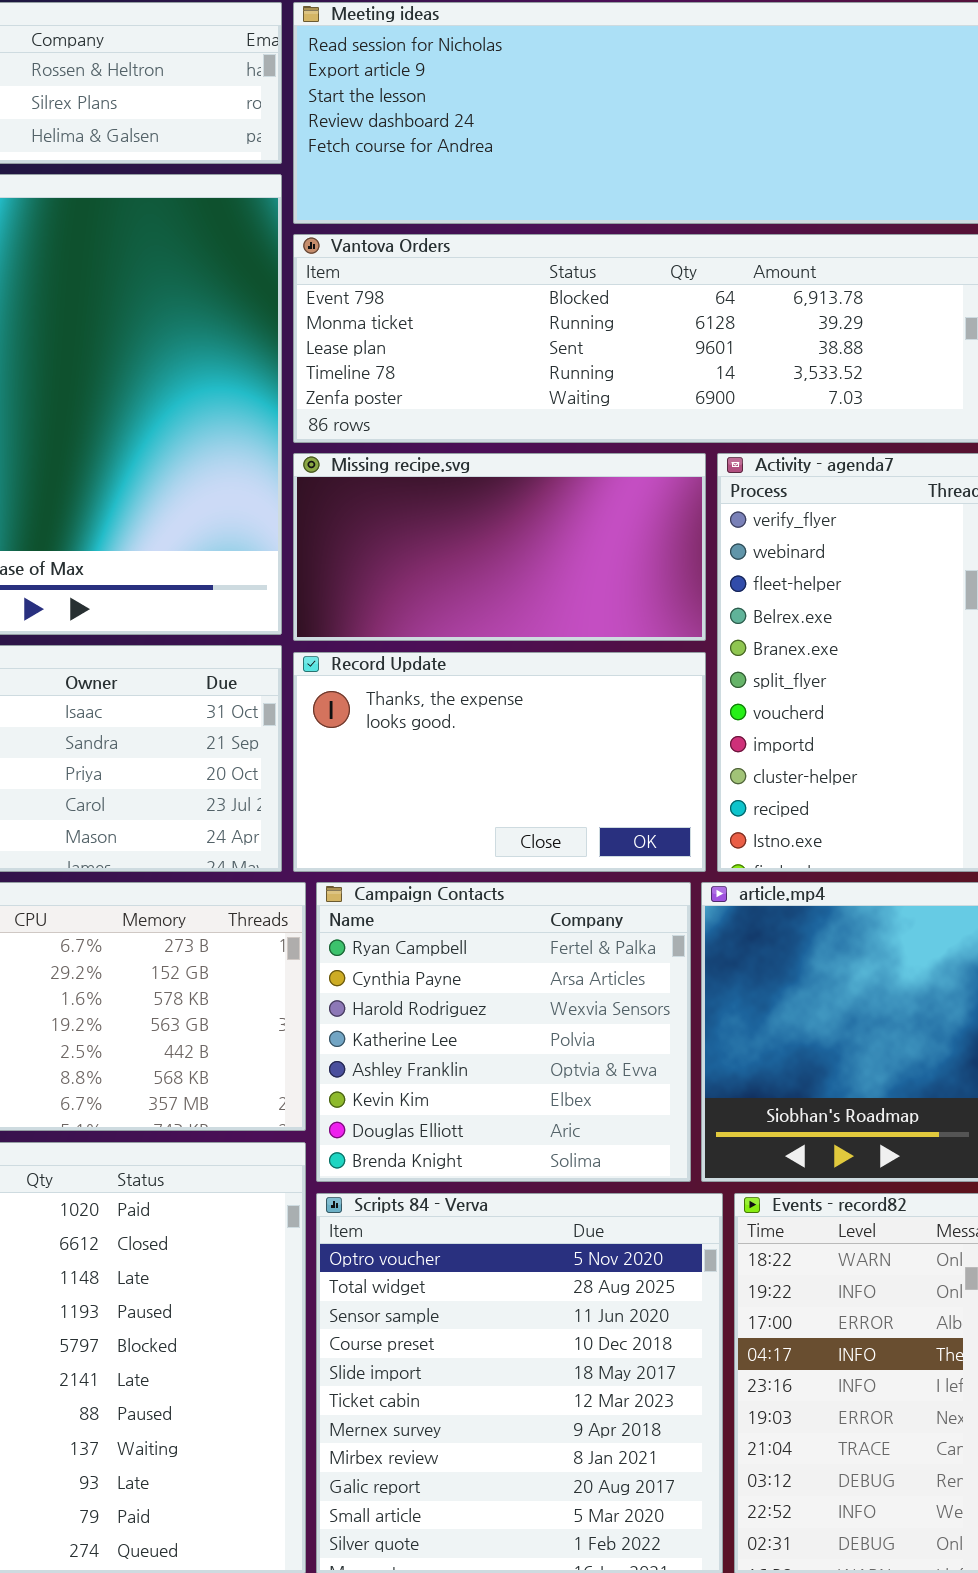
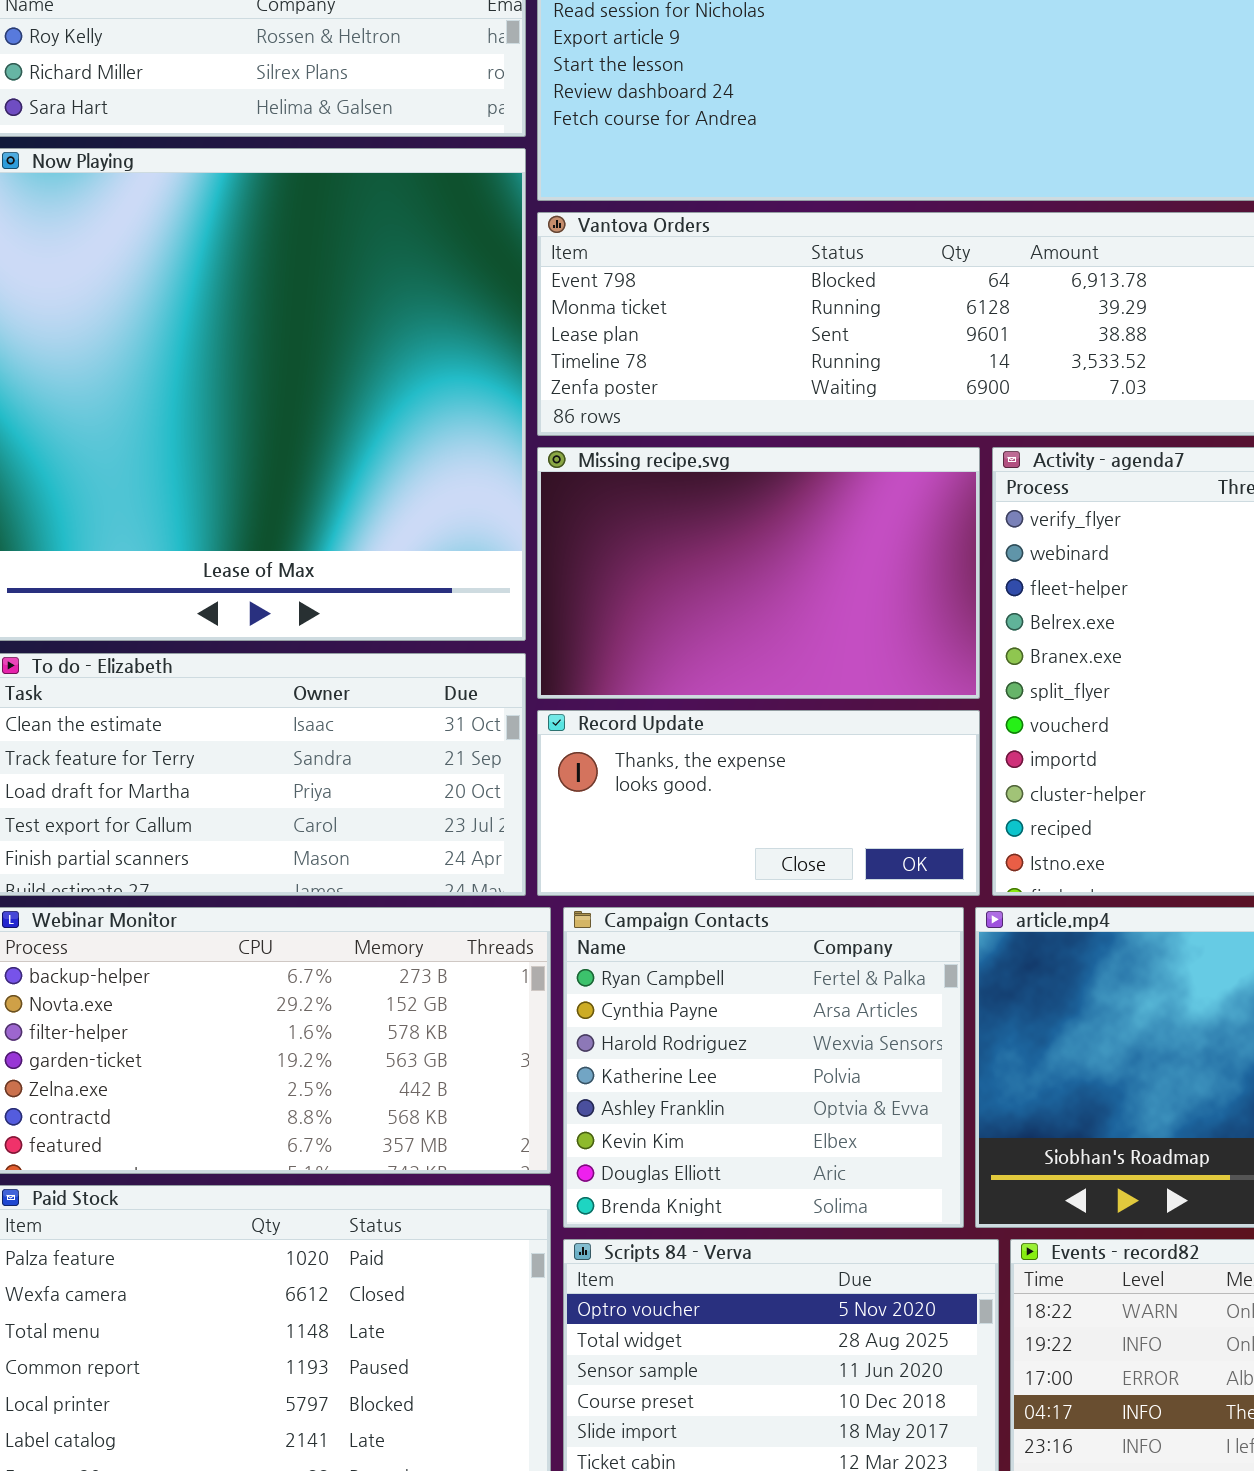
Missing recipe.svg: [293,453,706,641] -> [537,447,980,699], resized
Record Update: [293,652,706,872] -> [537,710,980,896], resized

